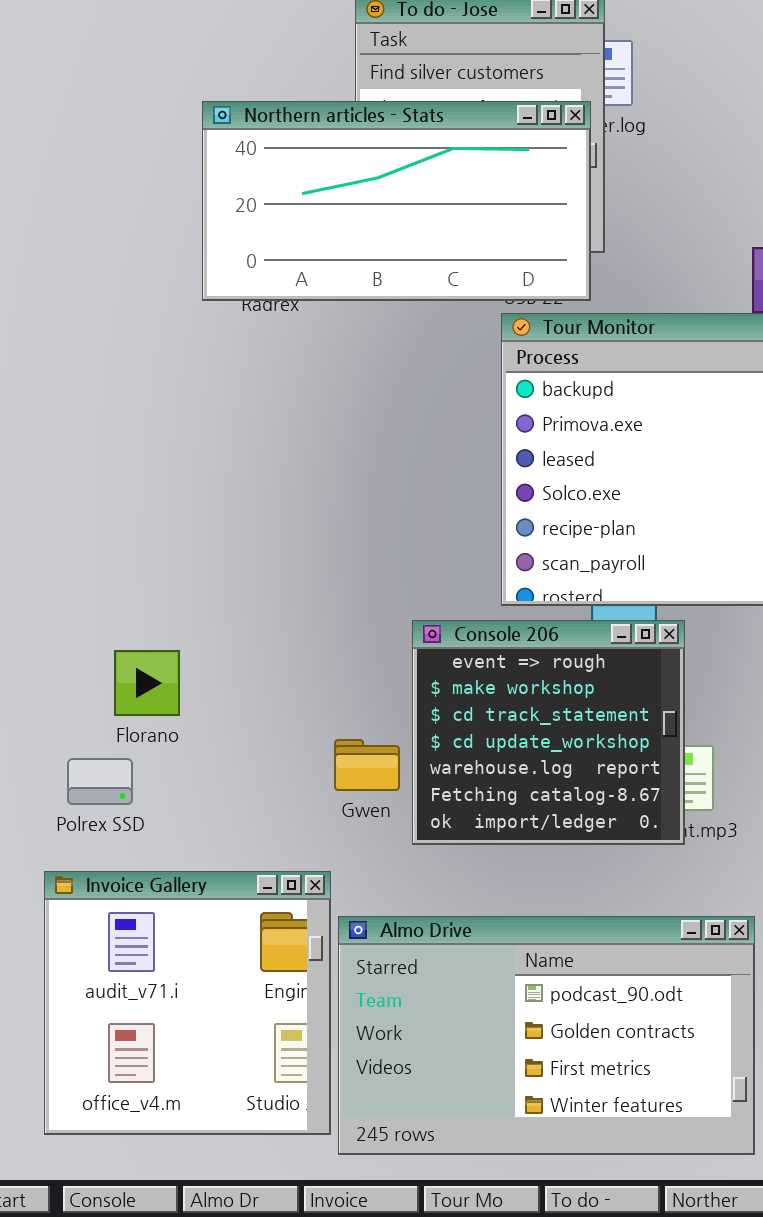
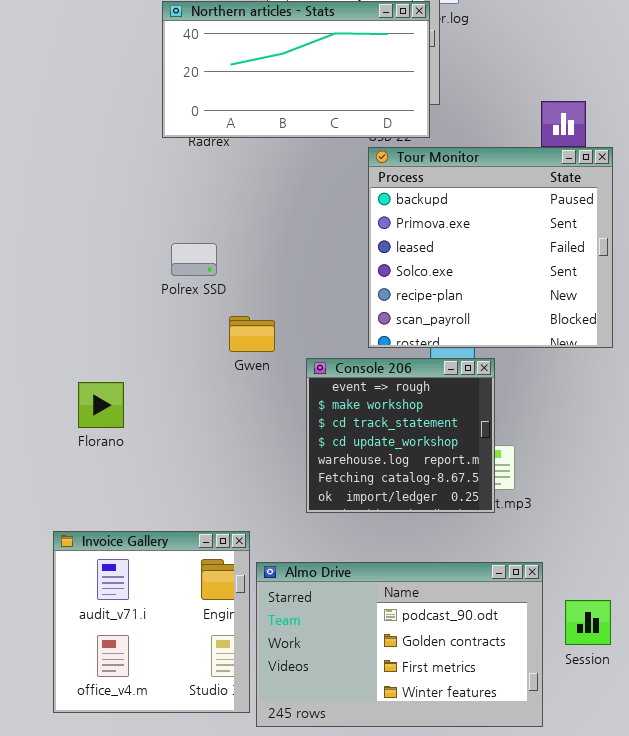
Florano: [114,650,180,716] -> [78,382,124,428], moved
Gwen: [334,739,400,791] -> [229,316,275,352], moved
Polrex SSD: [67,758,133,805] -> [171,243,217,276], moved

